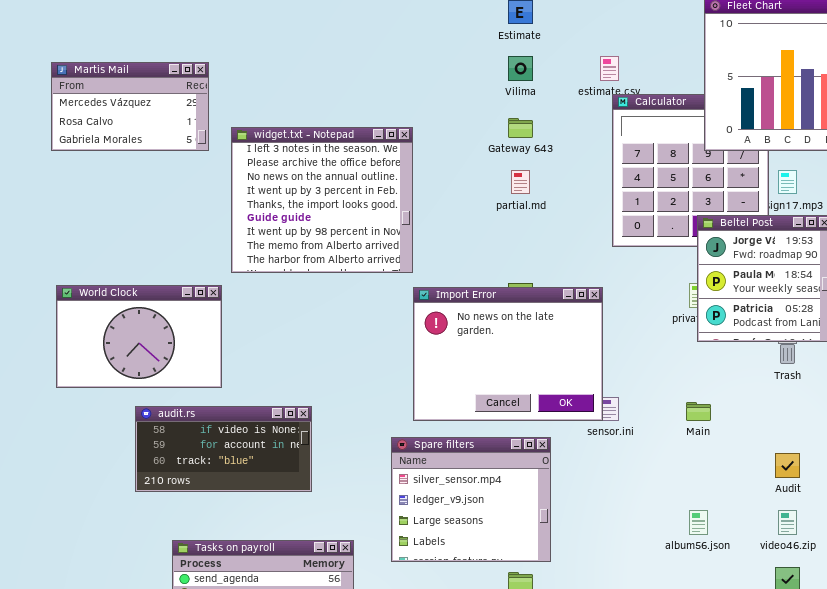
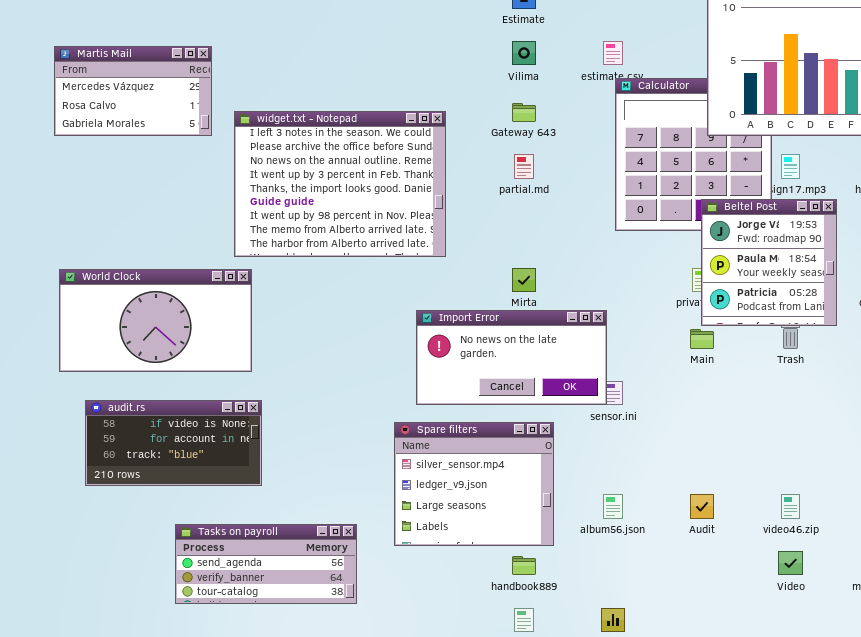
widget.txt - Notepad: [231,127,413,273] -> [234,111,446,257], resized
World Clock: [56,285,222,388] -> [59,269,252,372], resized
Import Error: [413,287,603,421] -> [416,310,607,405], resized
Main: [686,402,711,421] -> [690,329,714,349], moved
audit.rs: [135,406,312,492] -> [85,400,262,486], moved
Audit: [775,453,800,478] -> [690,494,714,519], moved
album56.json: [689,510,708,535] -> [603,494,623,519], moved

